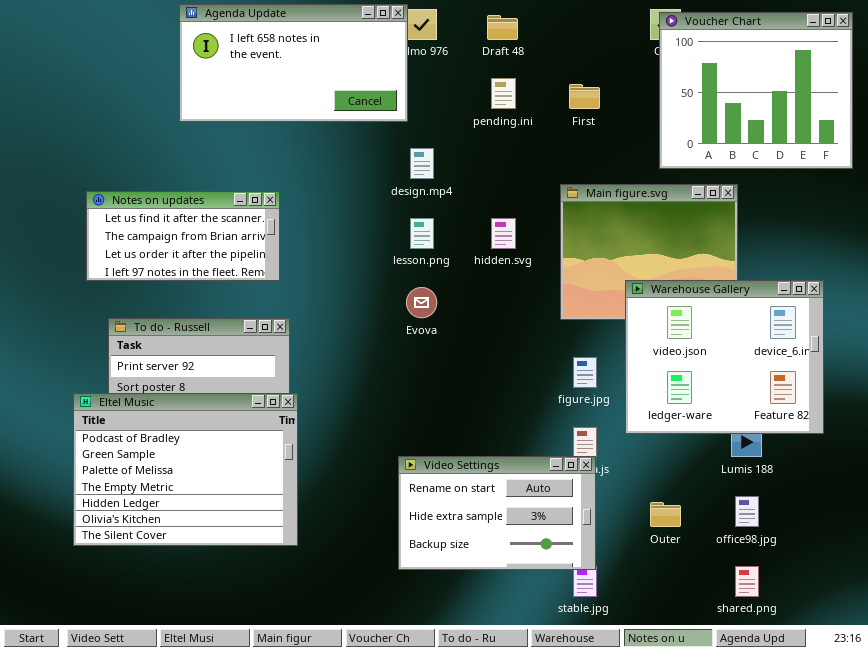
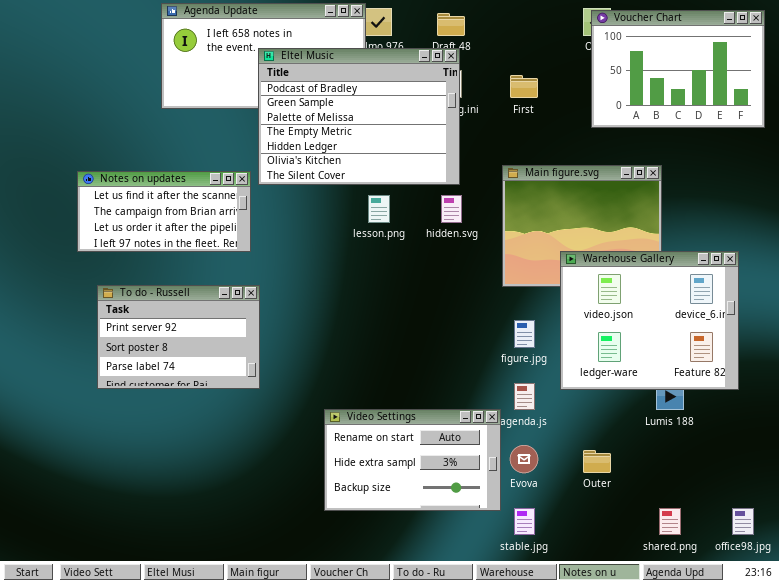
Voucher Chart: [659,12,853,169] -> [591,10,765,128], resized
Evova: [406,287,437,318] -> [510,445,538,473], moved
Eltel Music: [73,393,298,546] -> [258,48,460,185], moved
Video Settings: [398,456,596,570] -> [324,409,501,511], moved
office98.jpg: [735,496,759,527] -> [732,508,754,535], moved

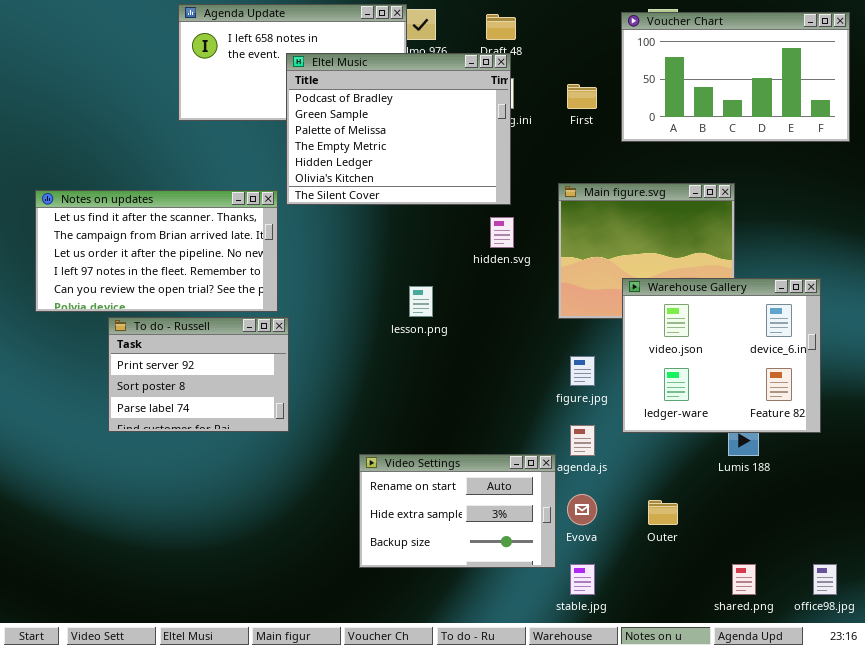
Voucher Chart: [591,10,765,128] -> [621,12,850,142], resized
Notes on updates: [77,171,251,252] -> [35,190,278,312], resized
lesson.png: [368,195,390,223] -> [409,286,433,317], moved

